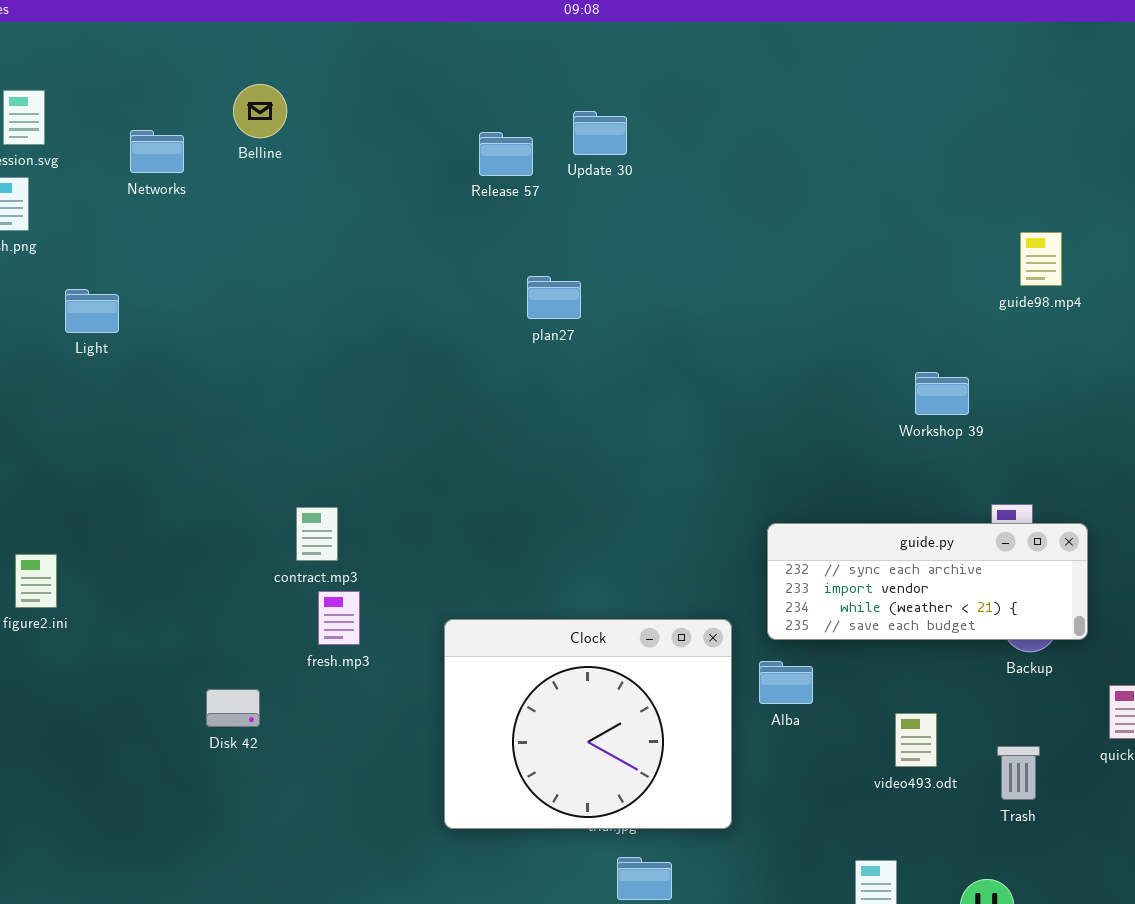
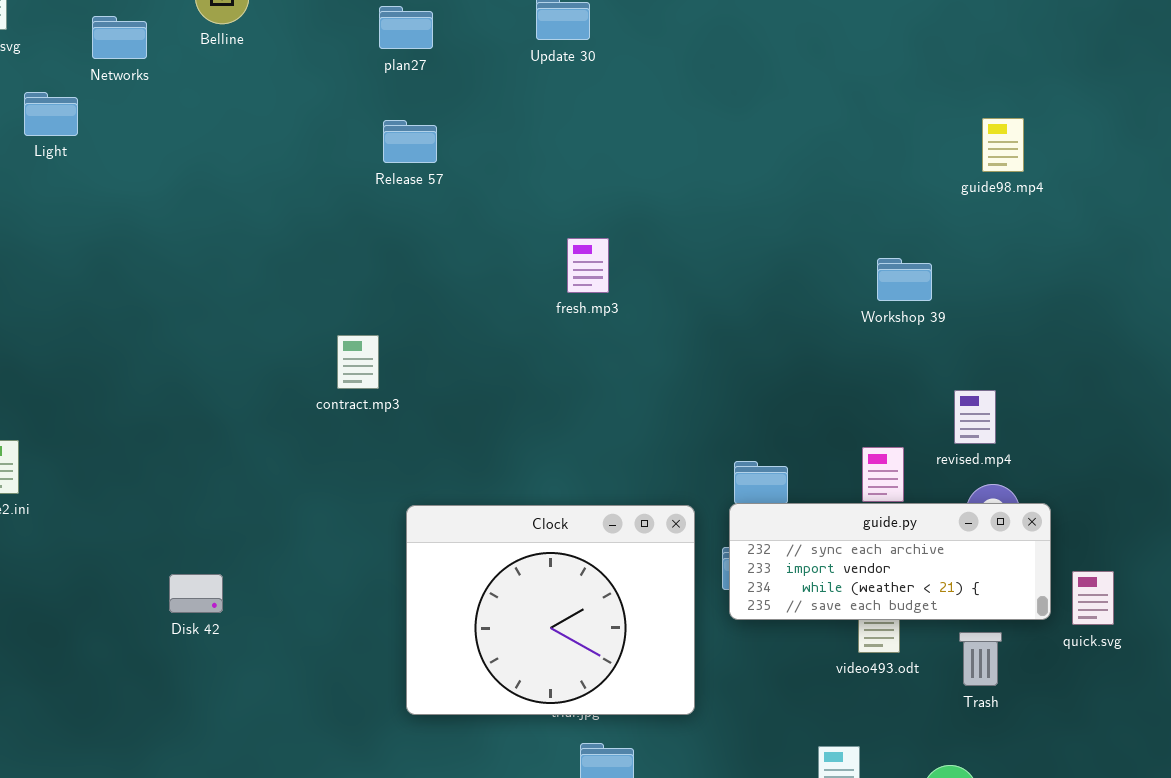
Release 57: [479,132,533,176] -> [383,120,437,163], moved
plan27: [527,276,581,319] -> [379,6,433,49], moved
Light: [65,289,119,333] -> [24,92,78,136], moved
contract.mp3: [296,507,338,561] -> [337,335,379,389], moved
guide.py: [767,523,1088,640] -> [729,503,1051,620], moved
fresh.mp3: [318,591,360,645] -> [567,238,609,293], moved

